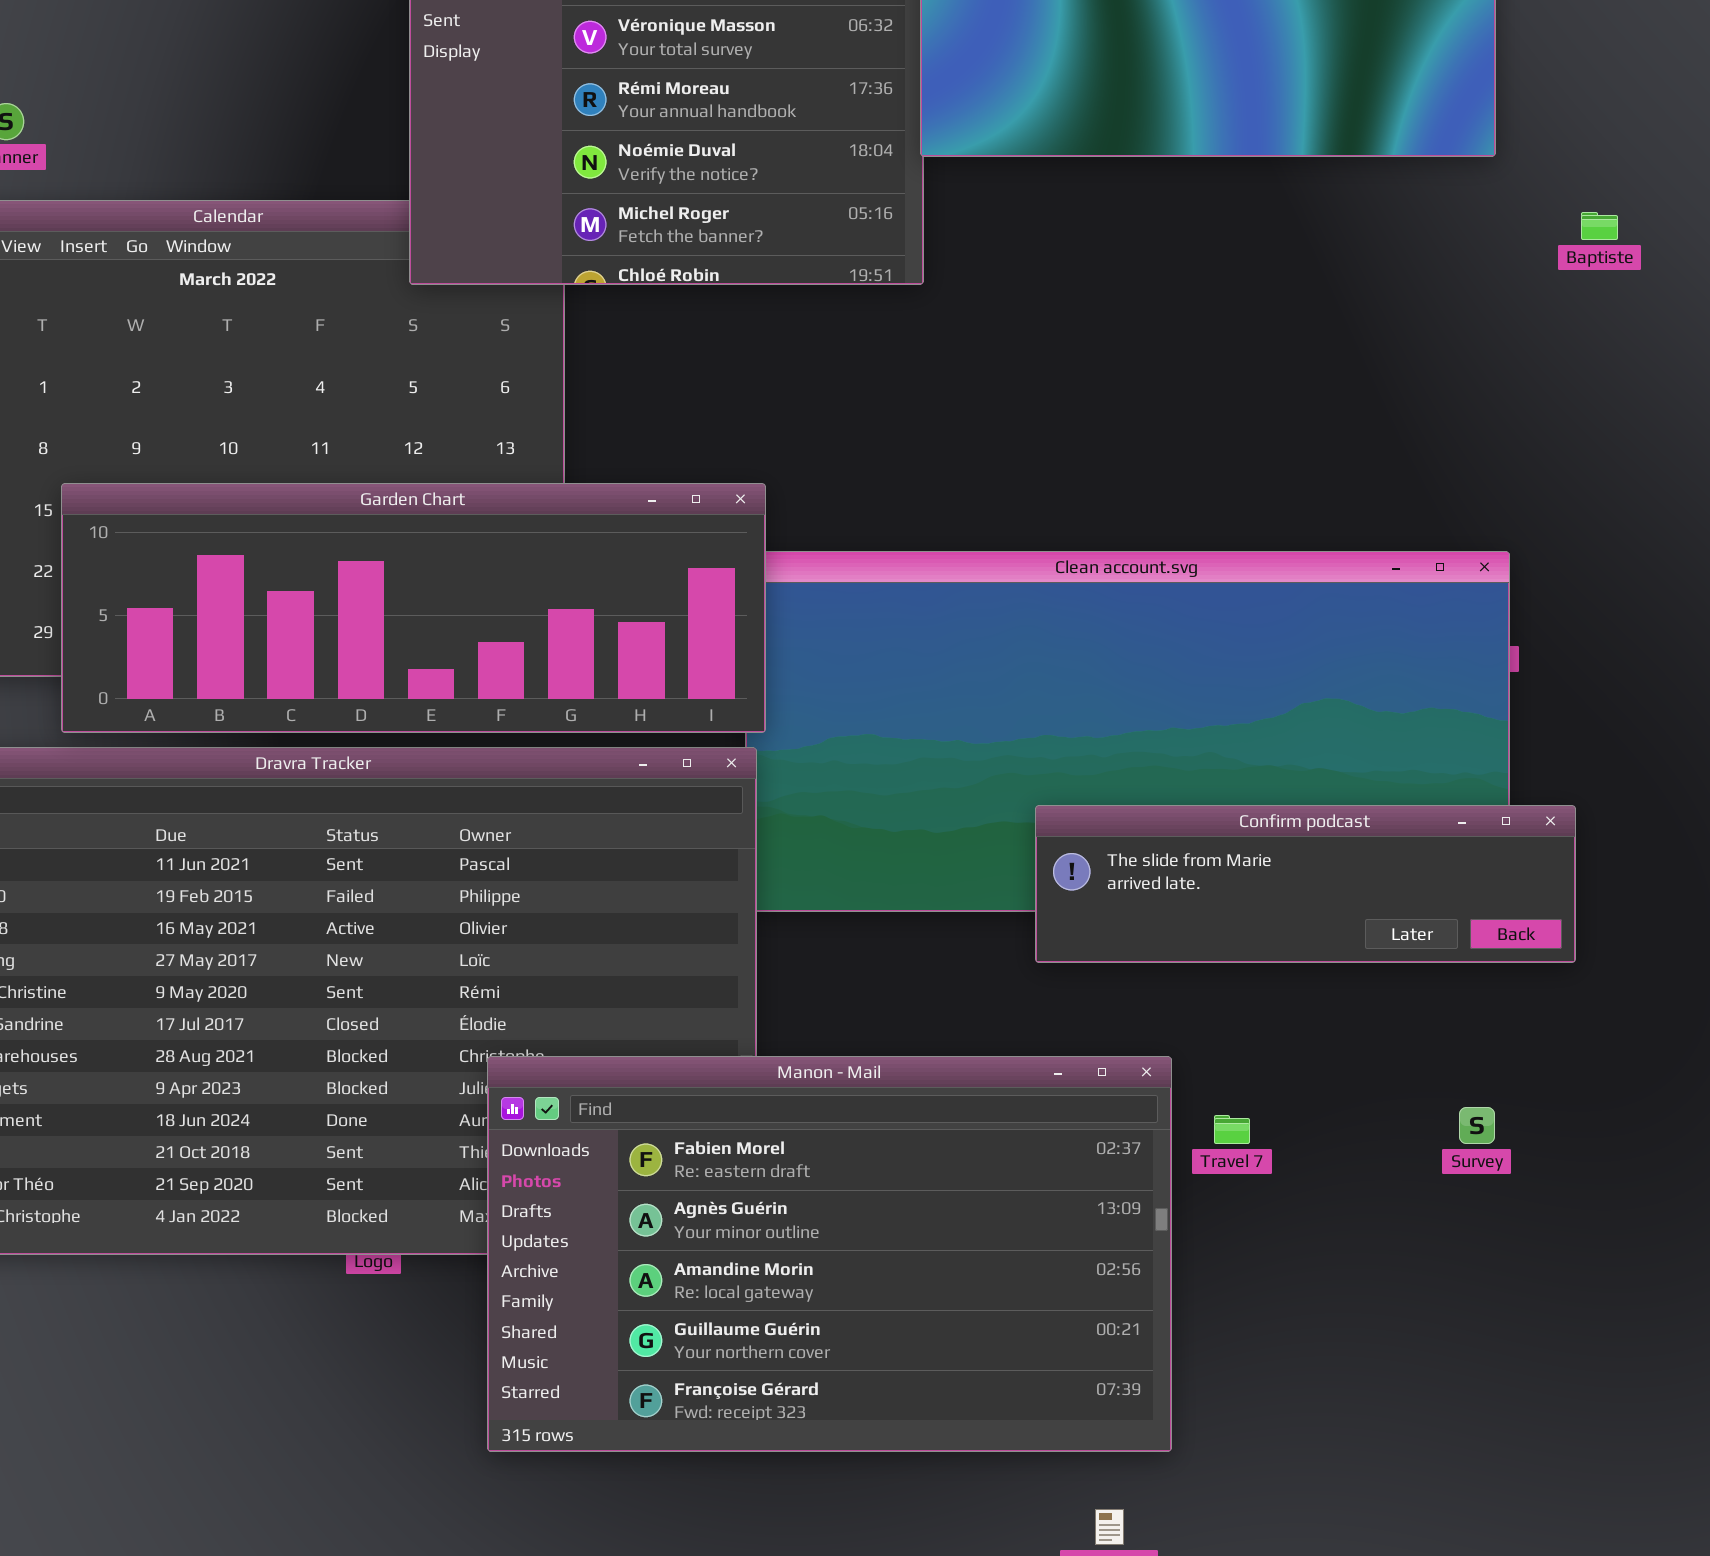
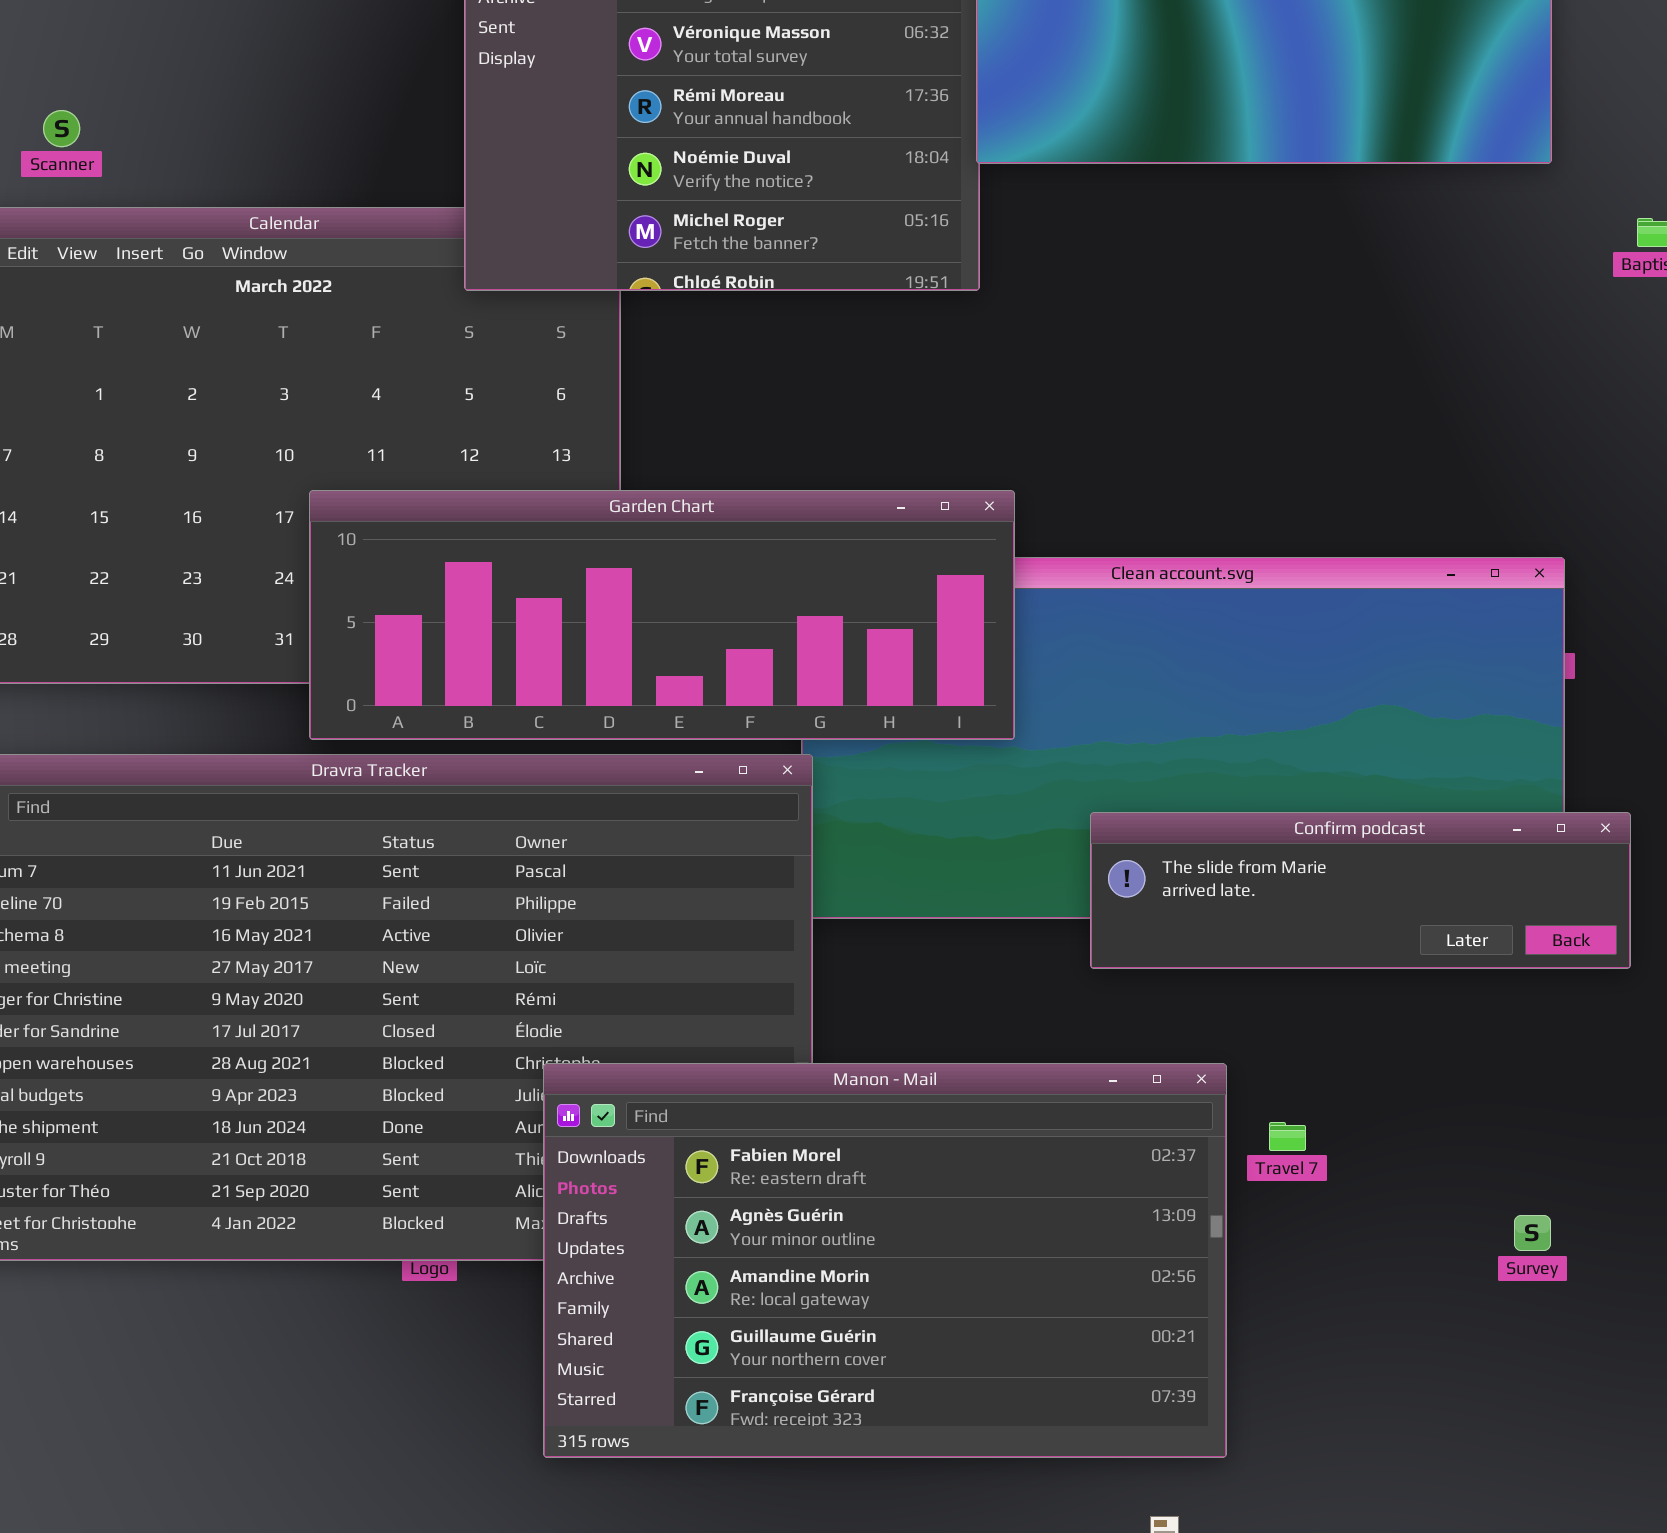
Garden Chart: [61,483,766,733] -> [309,490,1015,740], moved
Survey: [1459,1107,1495,1144] -> [1514,1215,1551,1251], moved

